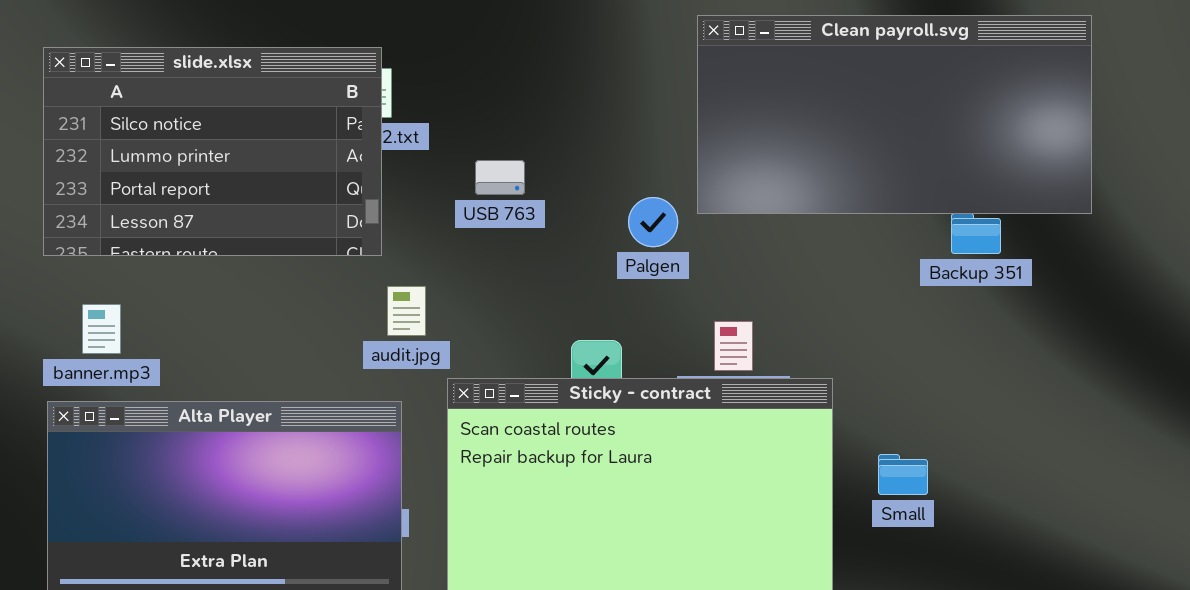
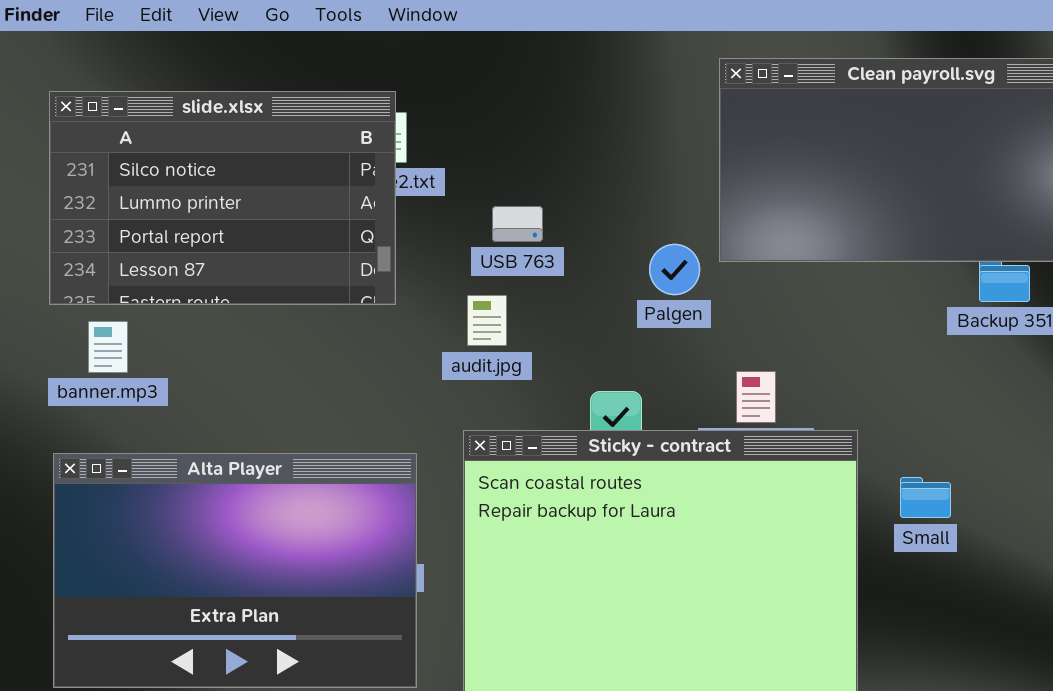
audit.jpg: [387,286,426,336] -> [467,295,507,346], moved
banner.mp3: [82,304,121,354] -> [88,321,128,373], moved
Small: [878,454,928,495] -> [900,477,951,518], moved

